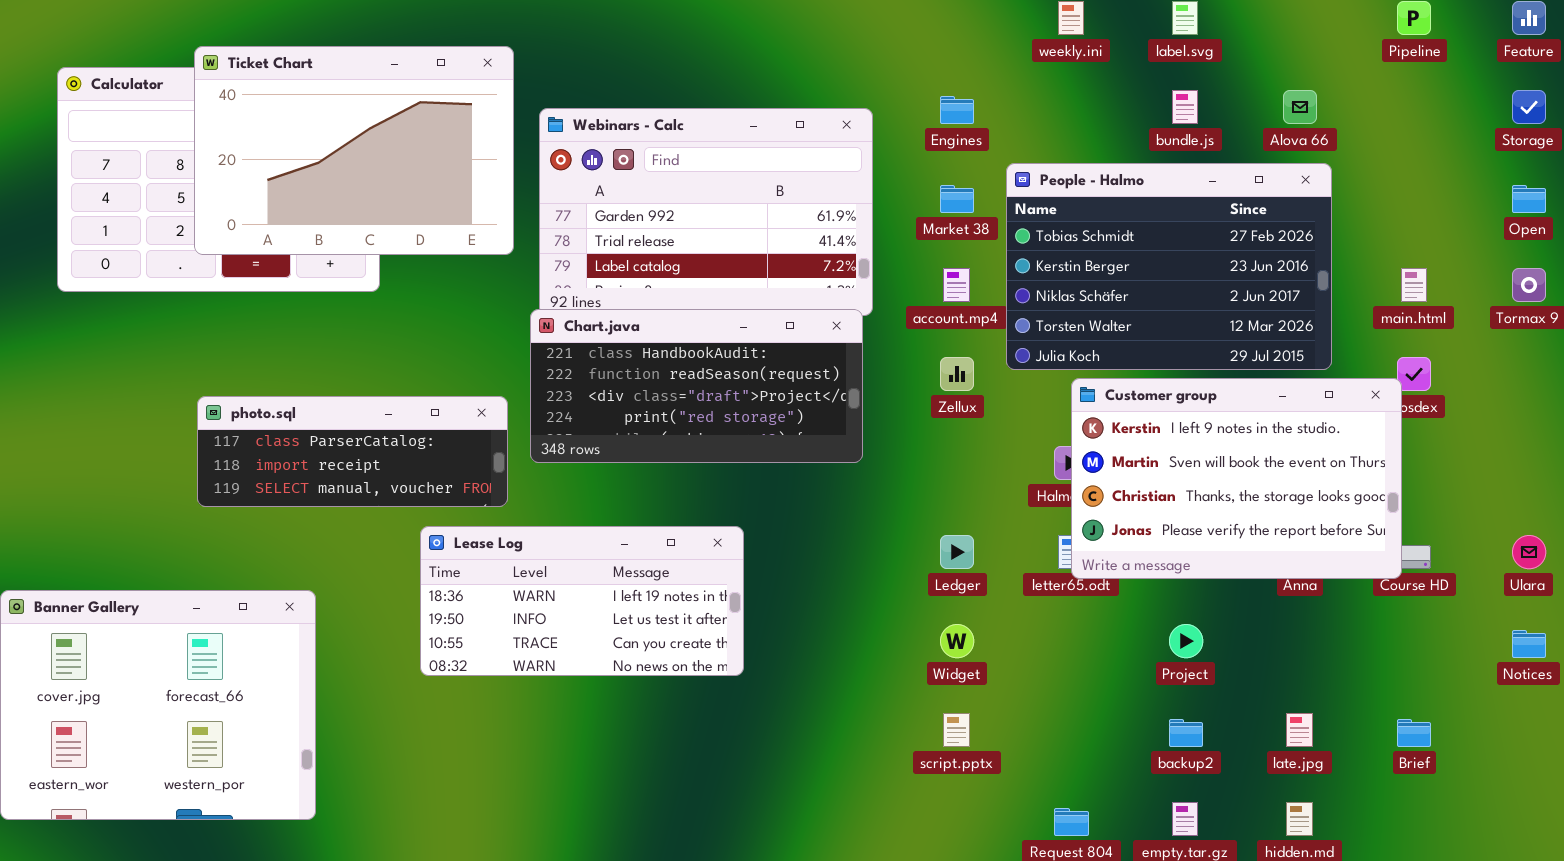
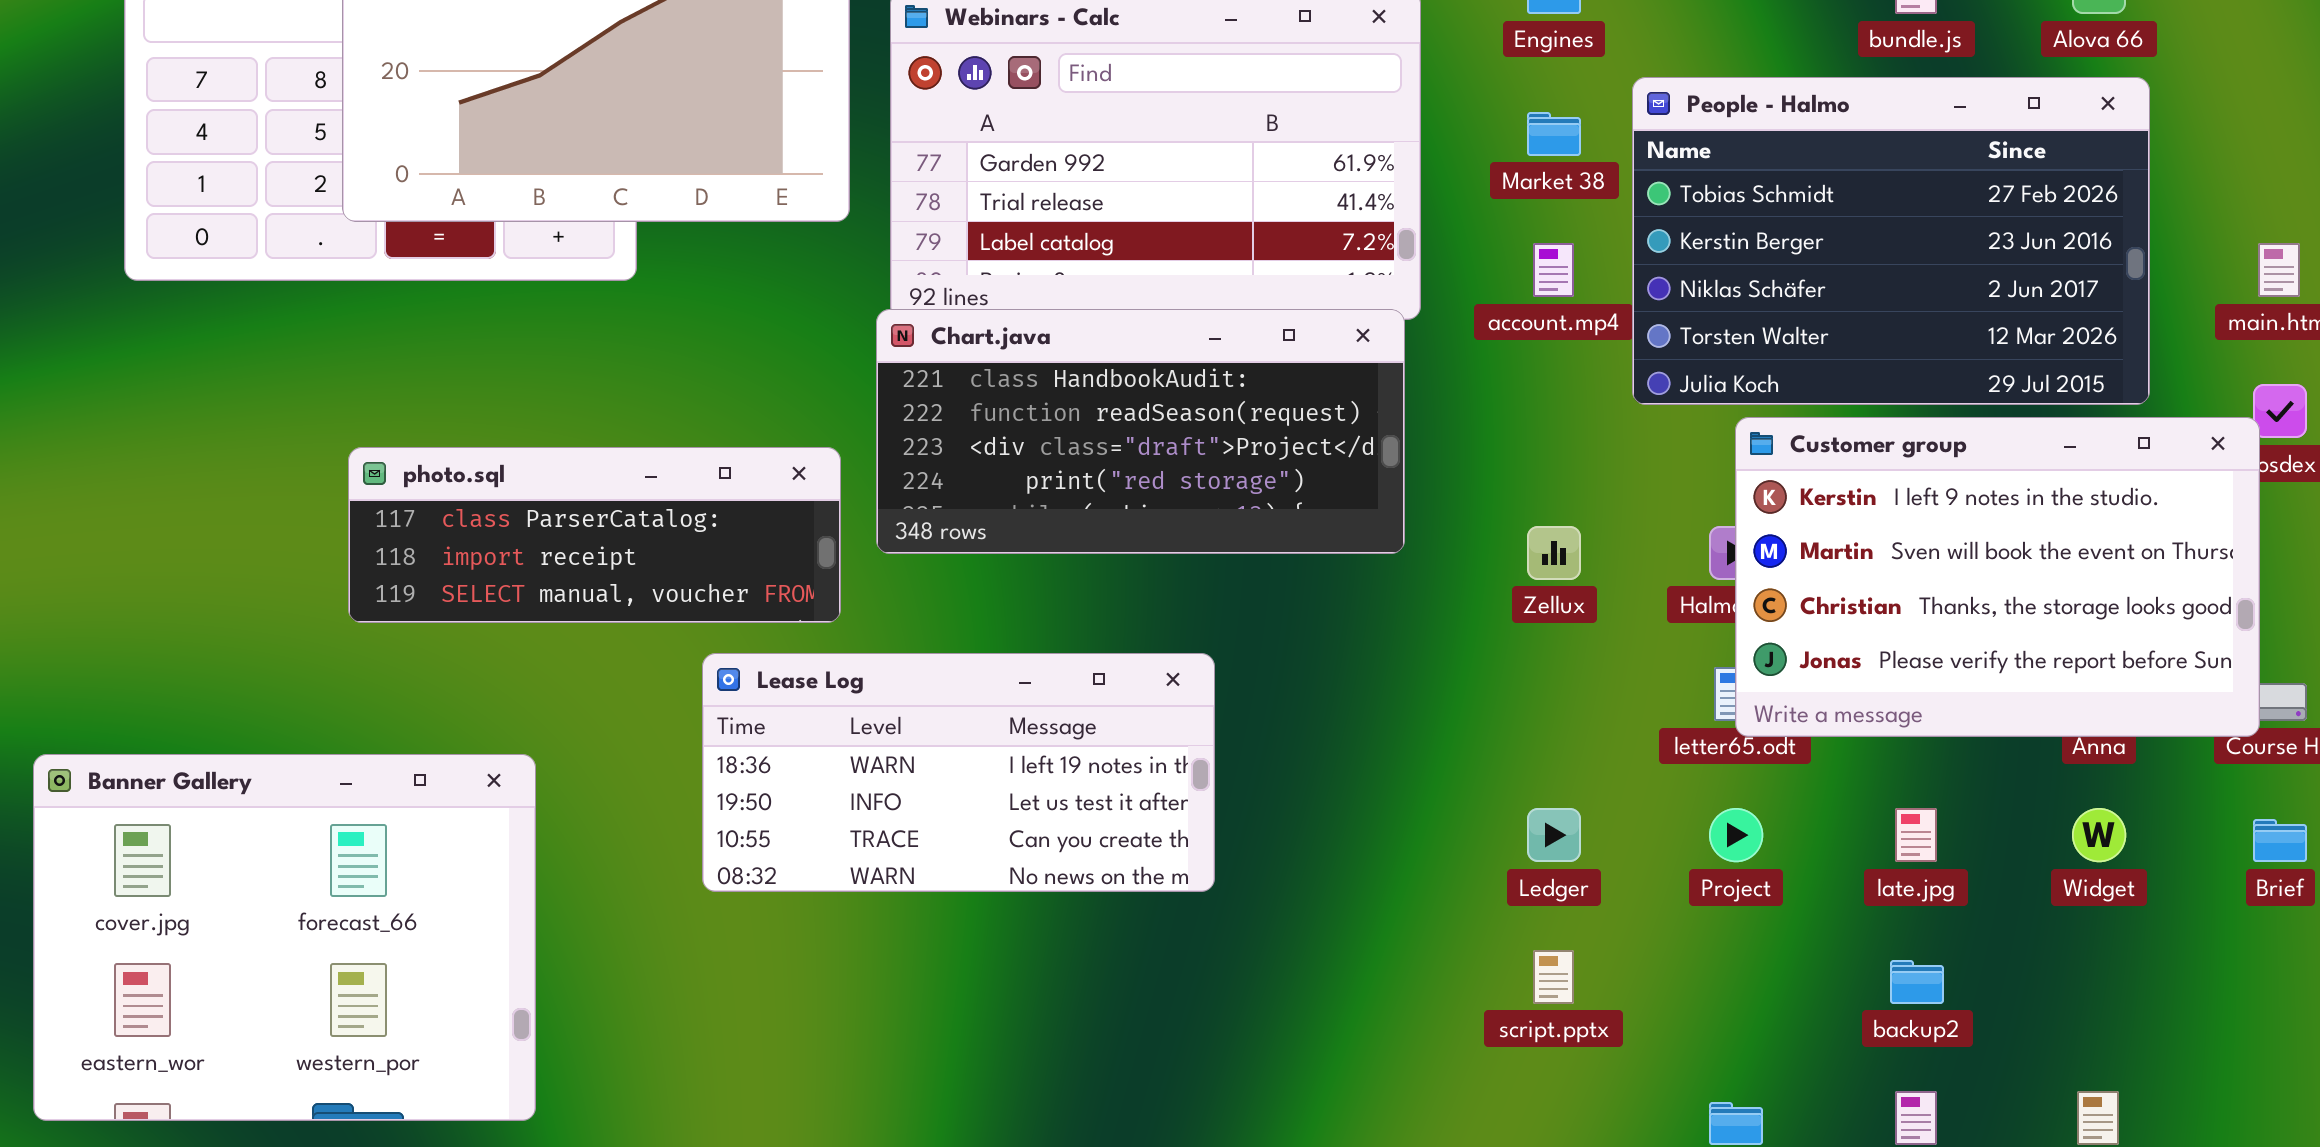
Zellux: [940,357,974,391] -> [1527,526,1581,580], moved
Ledger: [940,535,974,569] -> [1527,808,1581,862], moved
Widget: [940,624,974,658] -> [2072,808,2126,862], moved
Project: [1169,624,1203,658] -> [1709,808,1763,862], moved
late.jpg: [1286,713,1313,747] -> [1895,808,1937,862], moved
Brief: [1397,719,1431,747] -> [2253,819,2307,862], moved

